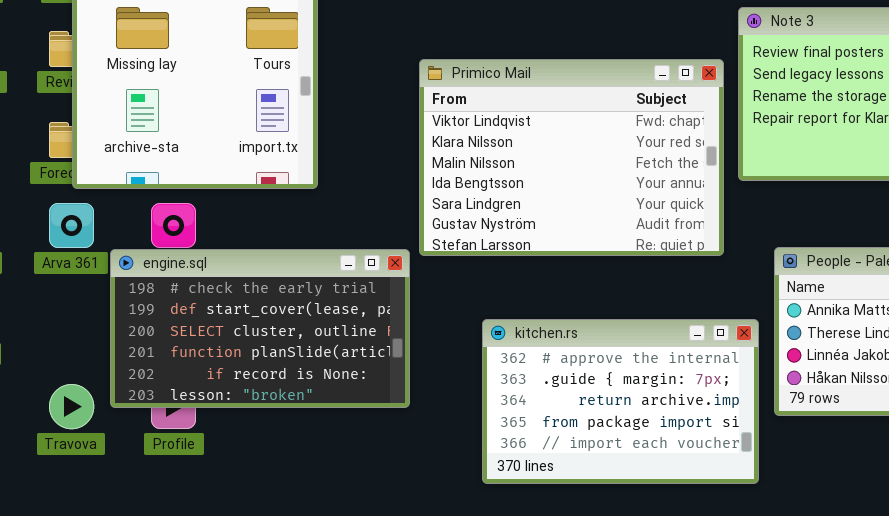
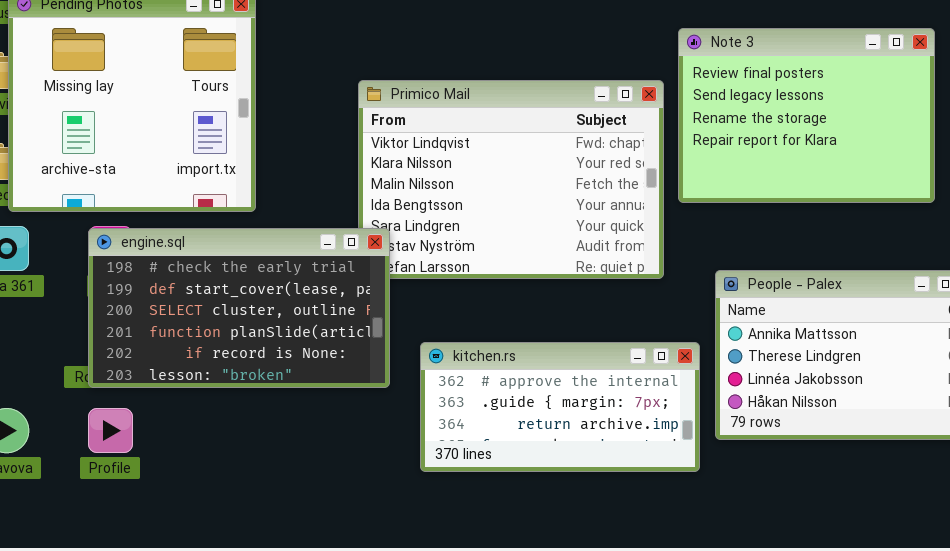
engine.sql: [110,249,410,408] -> [88,228,390,388], moved
kitchen.rs: [482,319,759,484] -> [420,342,700,472], resized

